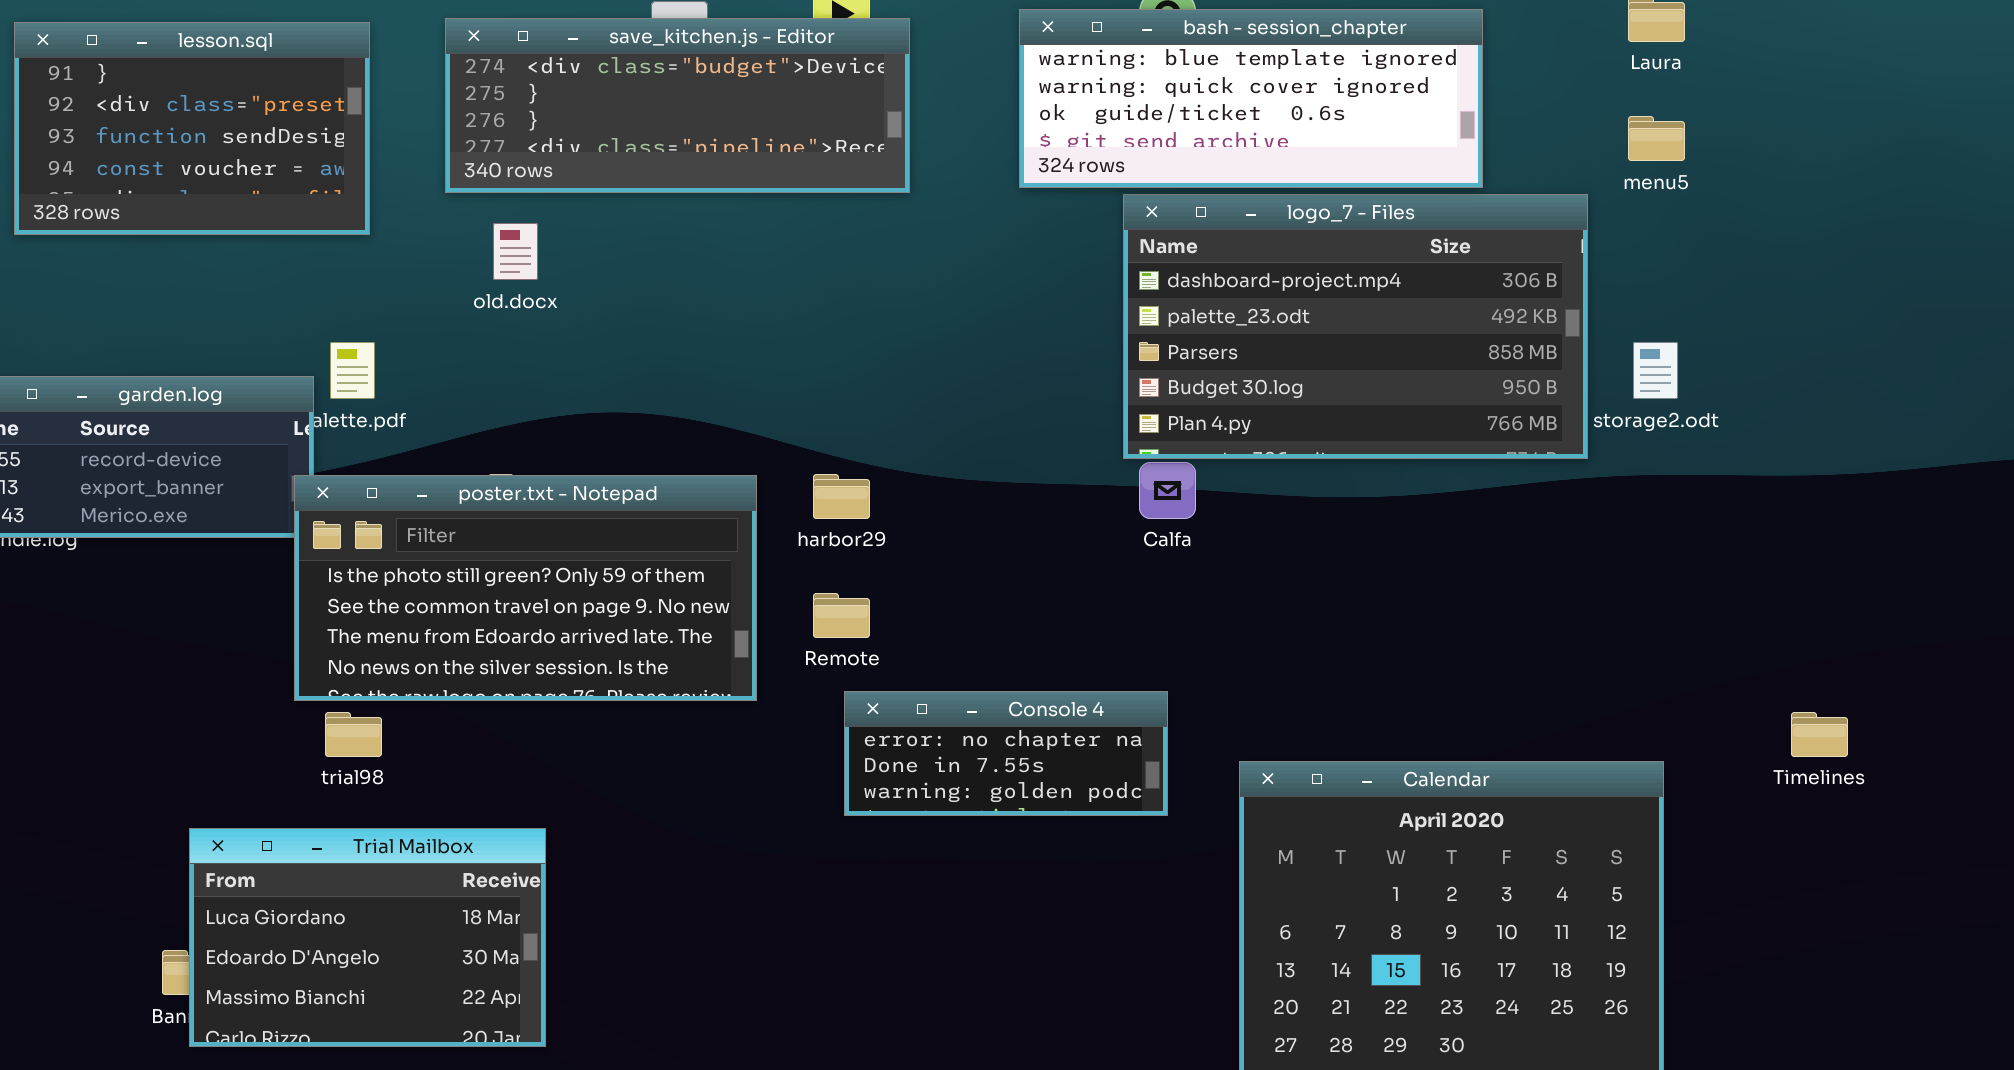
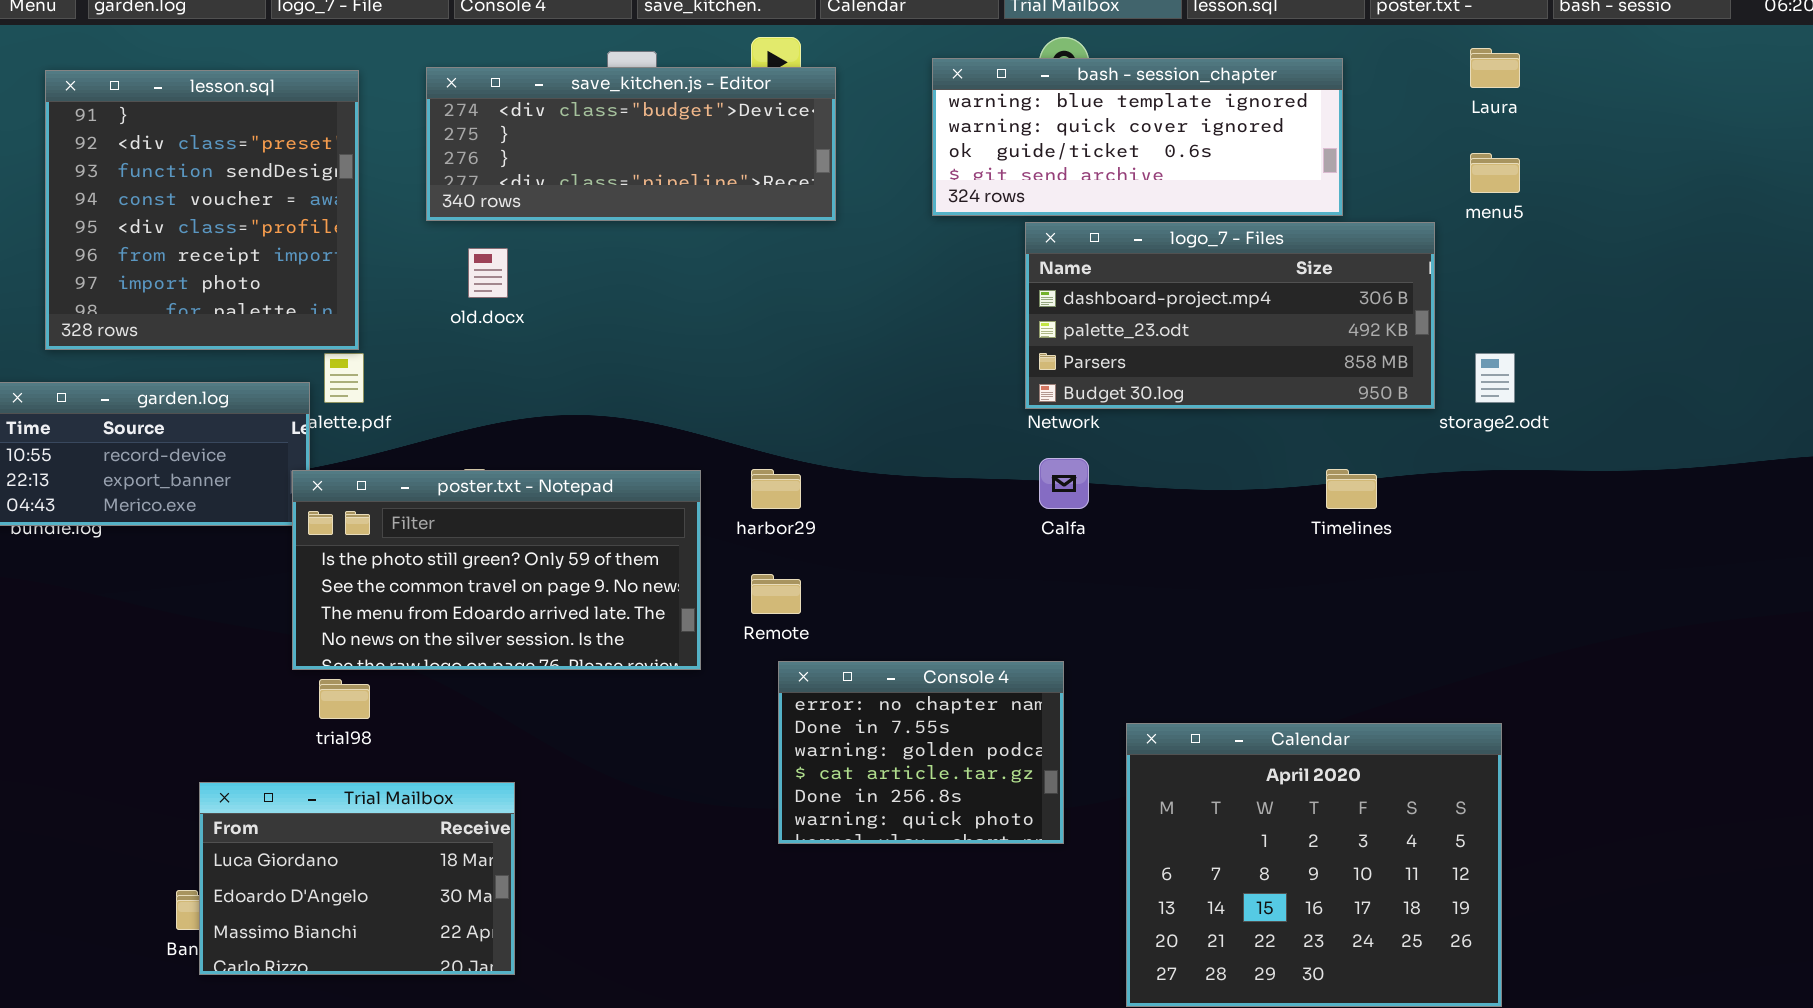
lesson.sql: [14,22,370,235] -> [45,70,359,350], resized
logo_7 - Files: [1123,194,1588,459] -> [1025,222,1435,409], resized
Console 4: [844,691,1168,816] -> [778,661,1064,844], resized
Timelines: [1791,712,1848,757] -> [1326,469,1377,509], moved

